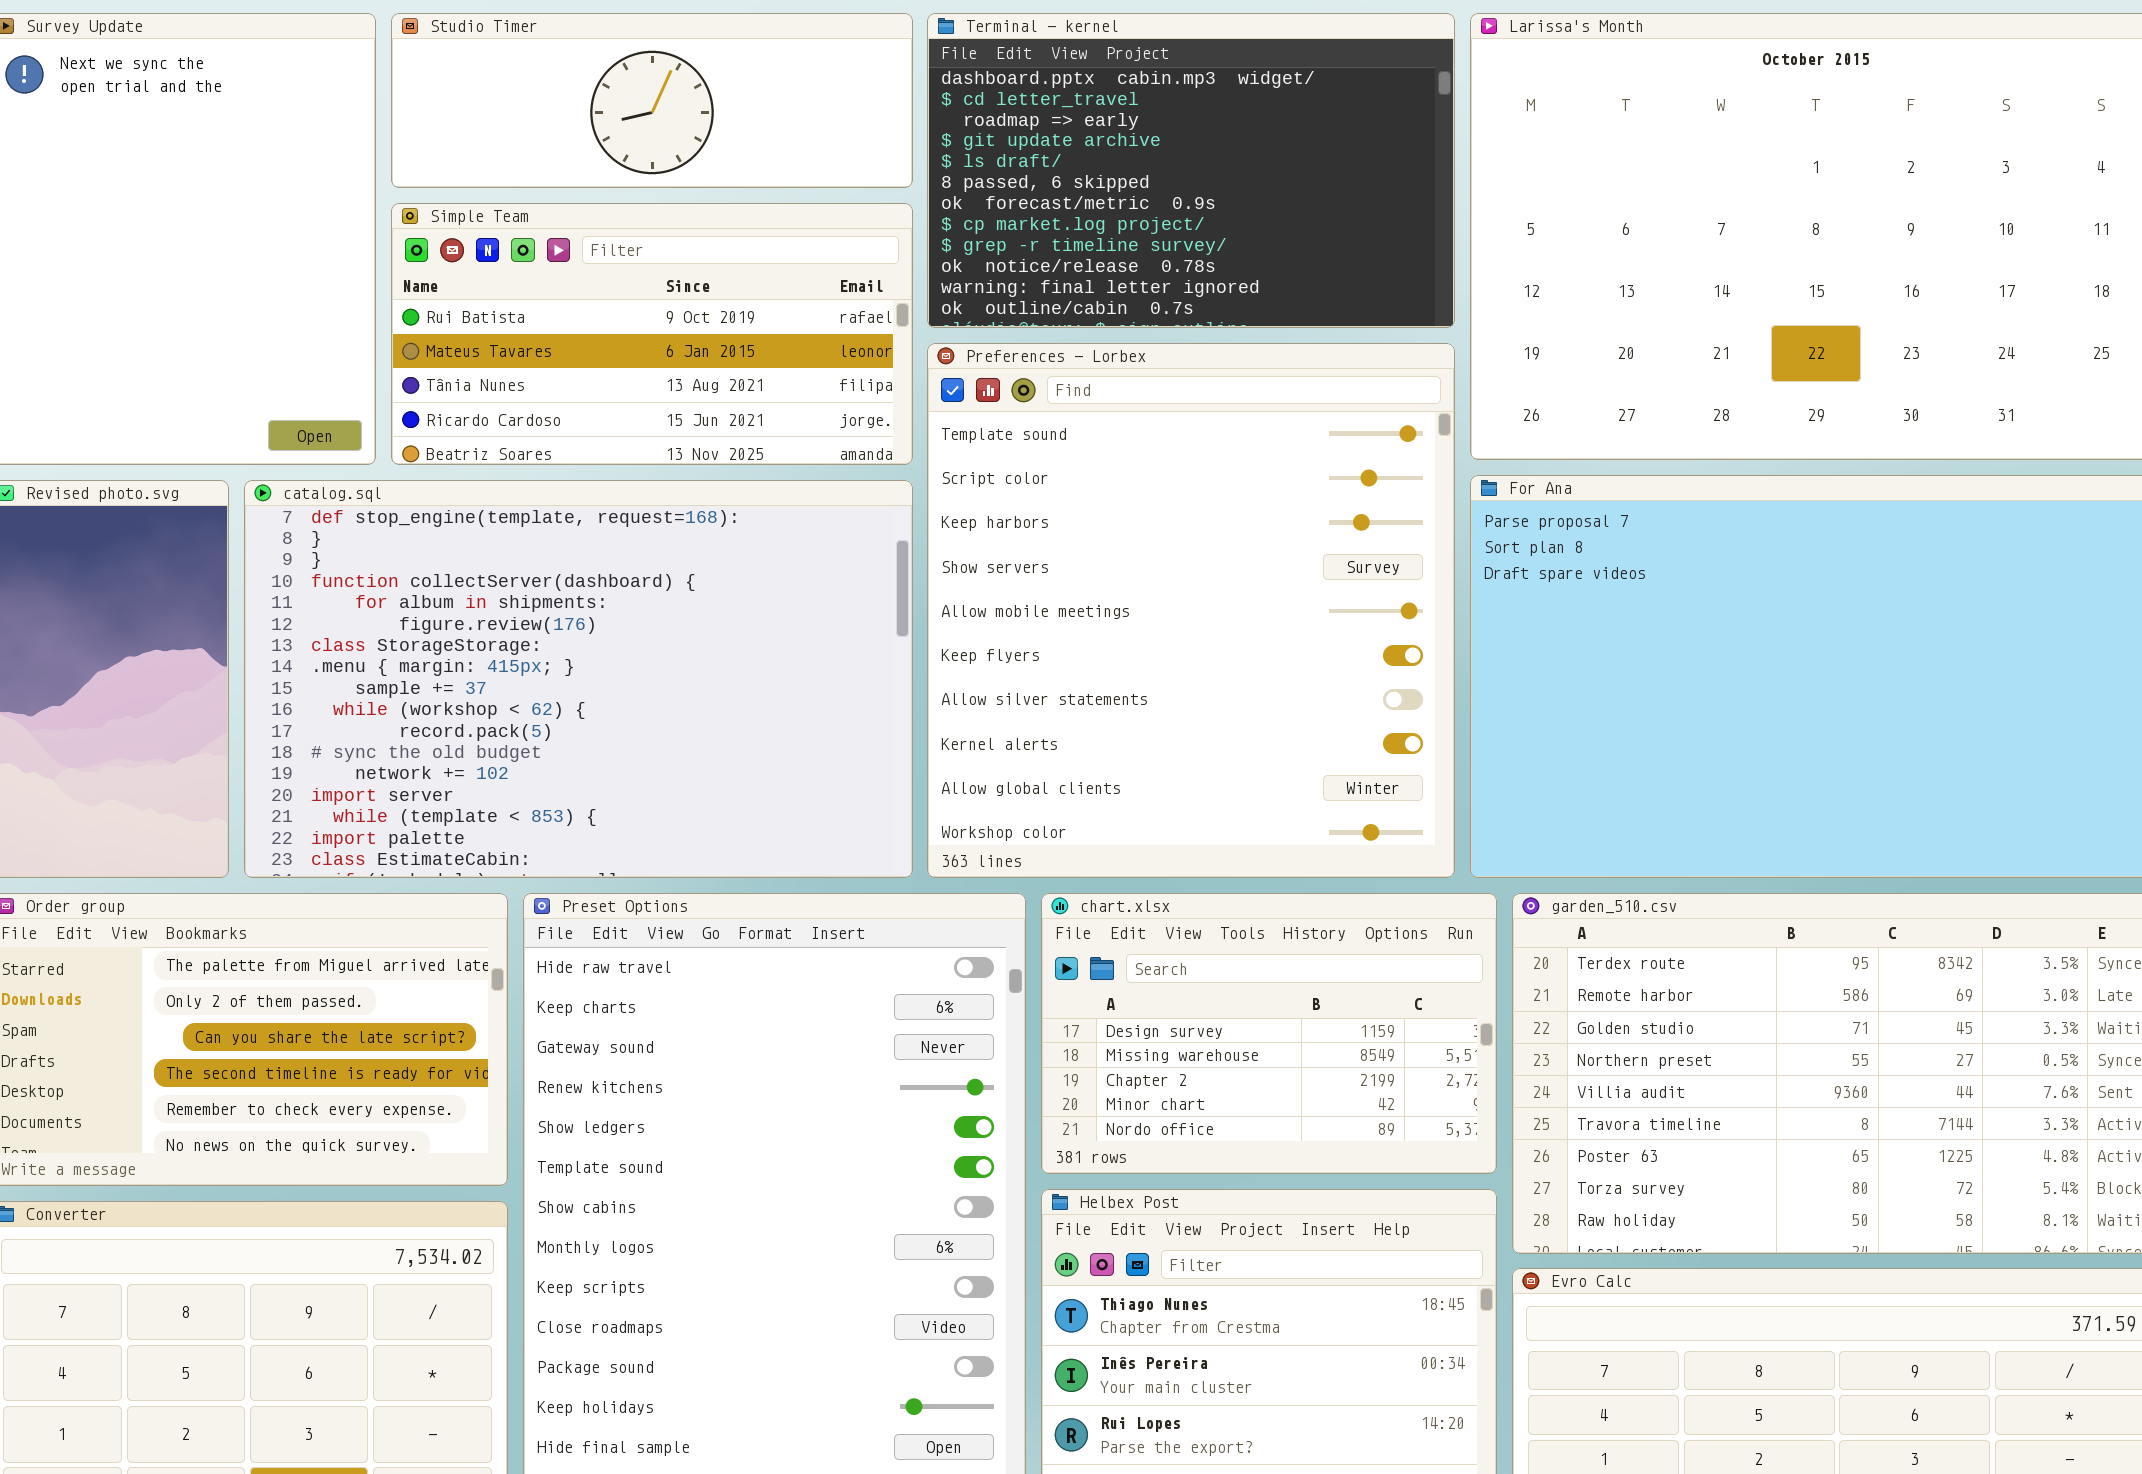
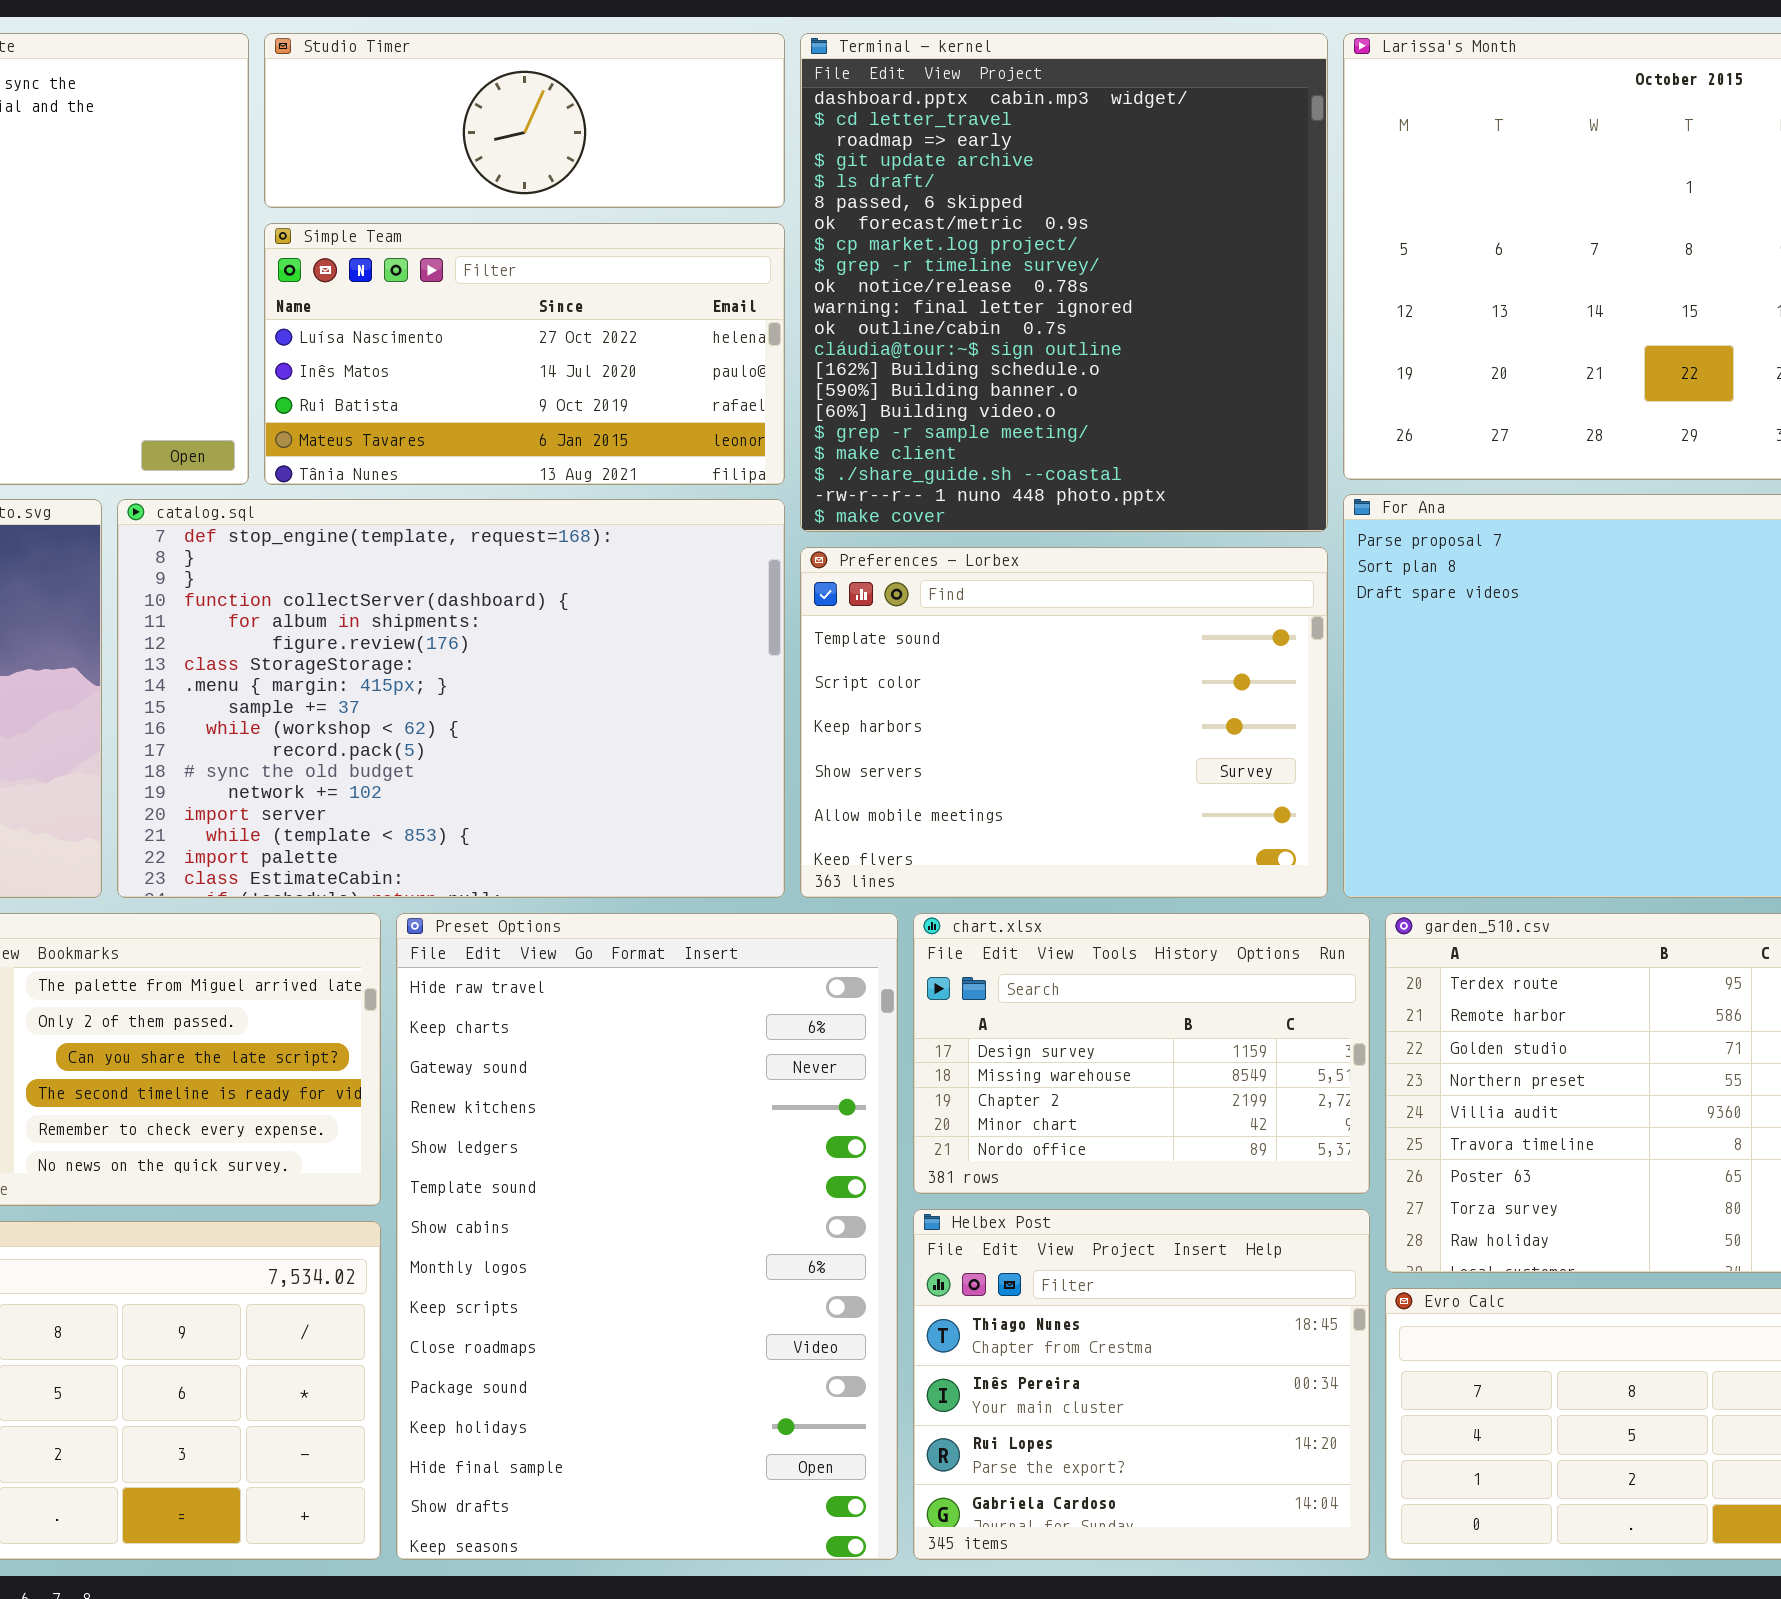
Terminal - kernel: [927,13,1455,328] -> [800,33,1328,532], resized
Simple Team: [391,203,913,465] -> [264,223,785,485], scrolled up 2 rows
Preferences - Lorbex: [927,343,1455,878] -> [800,547,1328,898], resized

